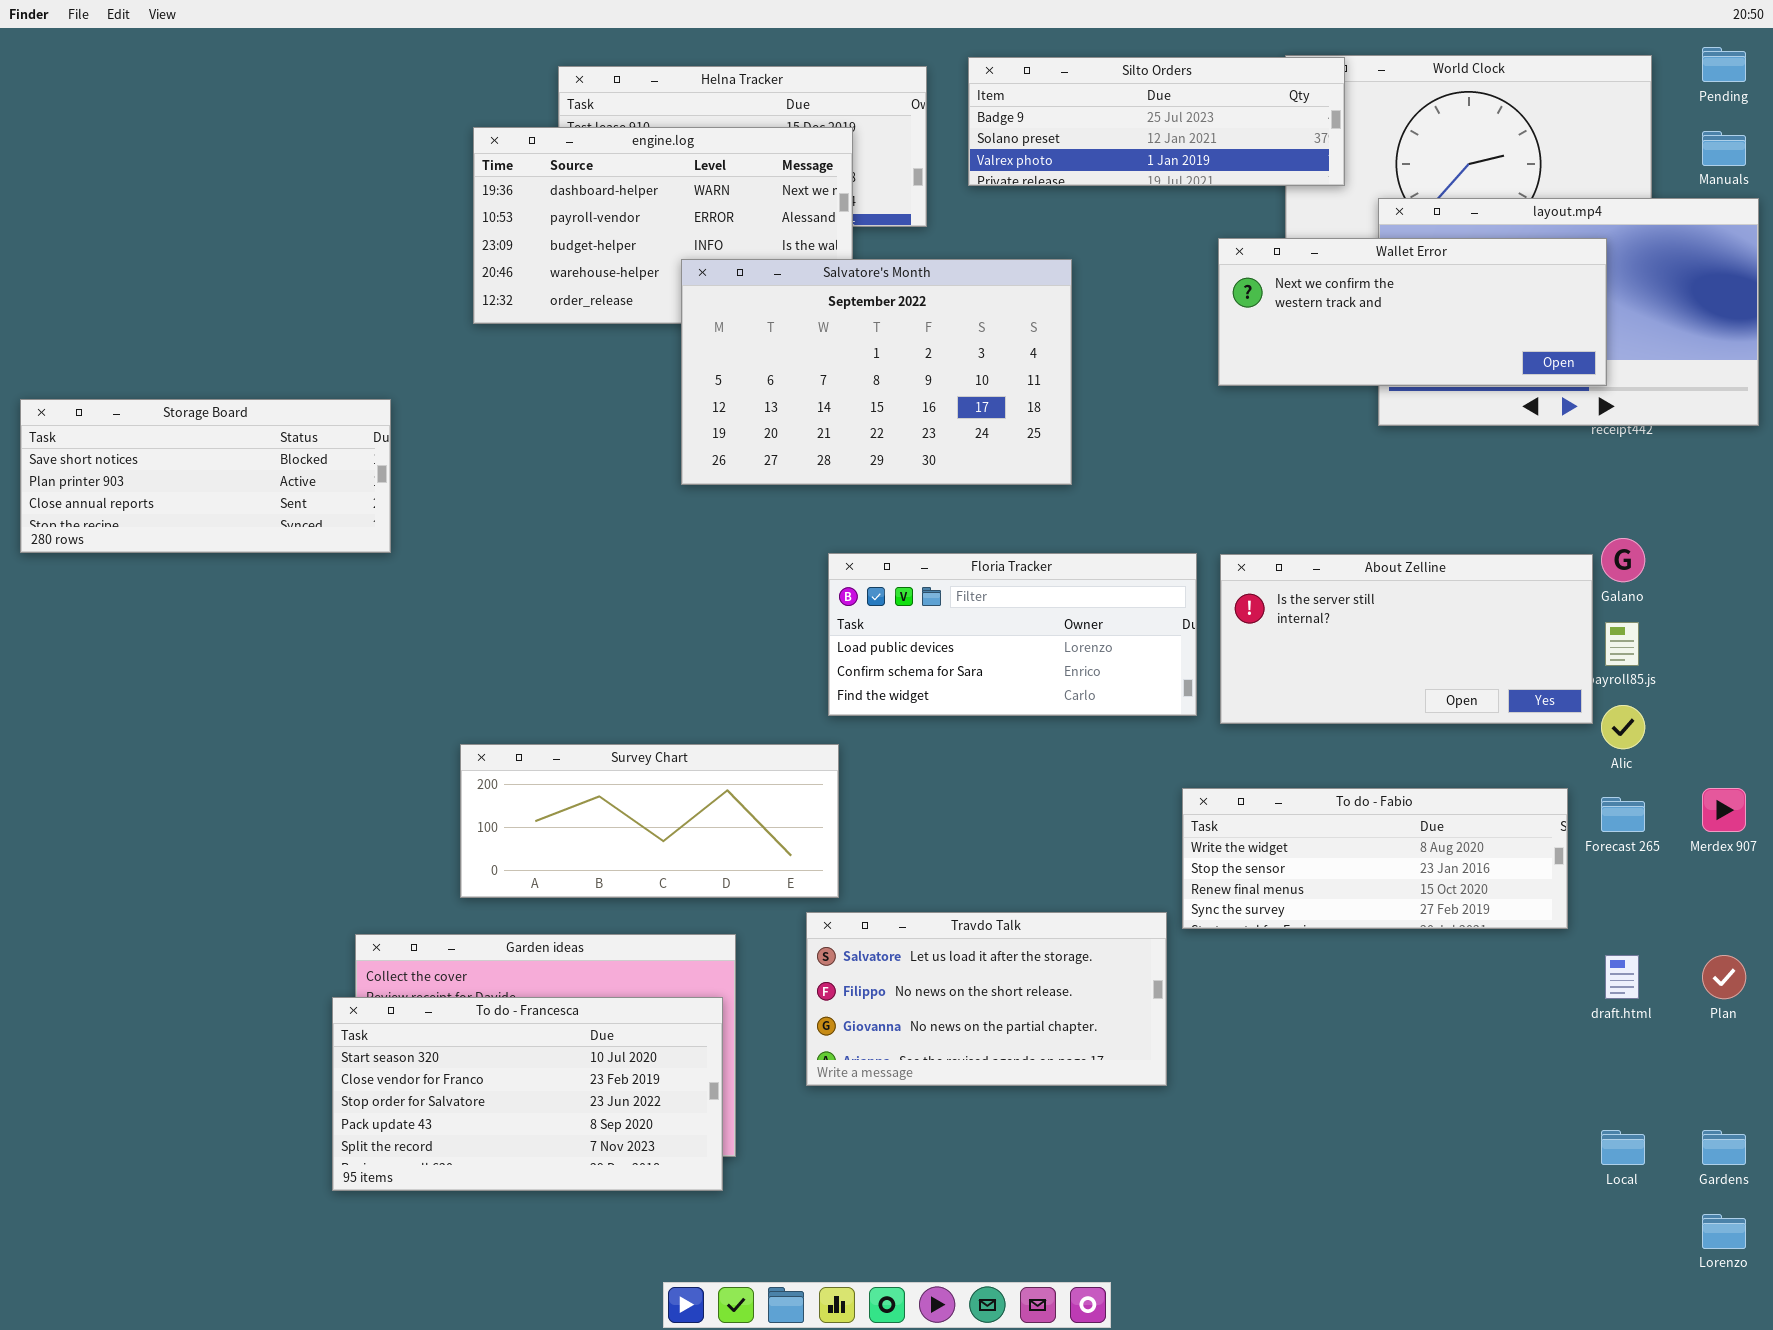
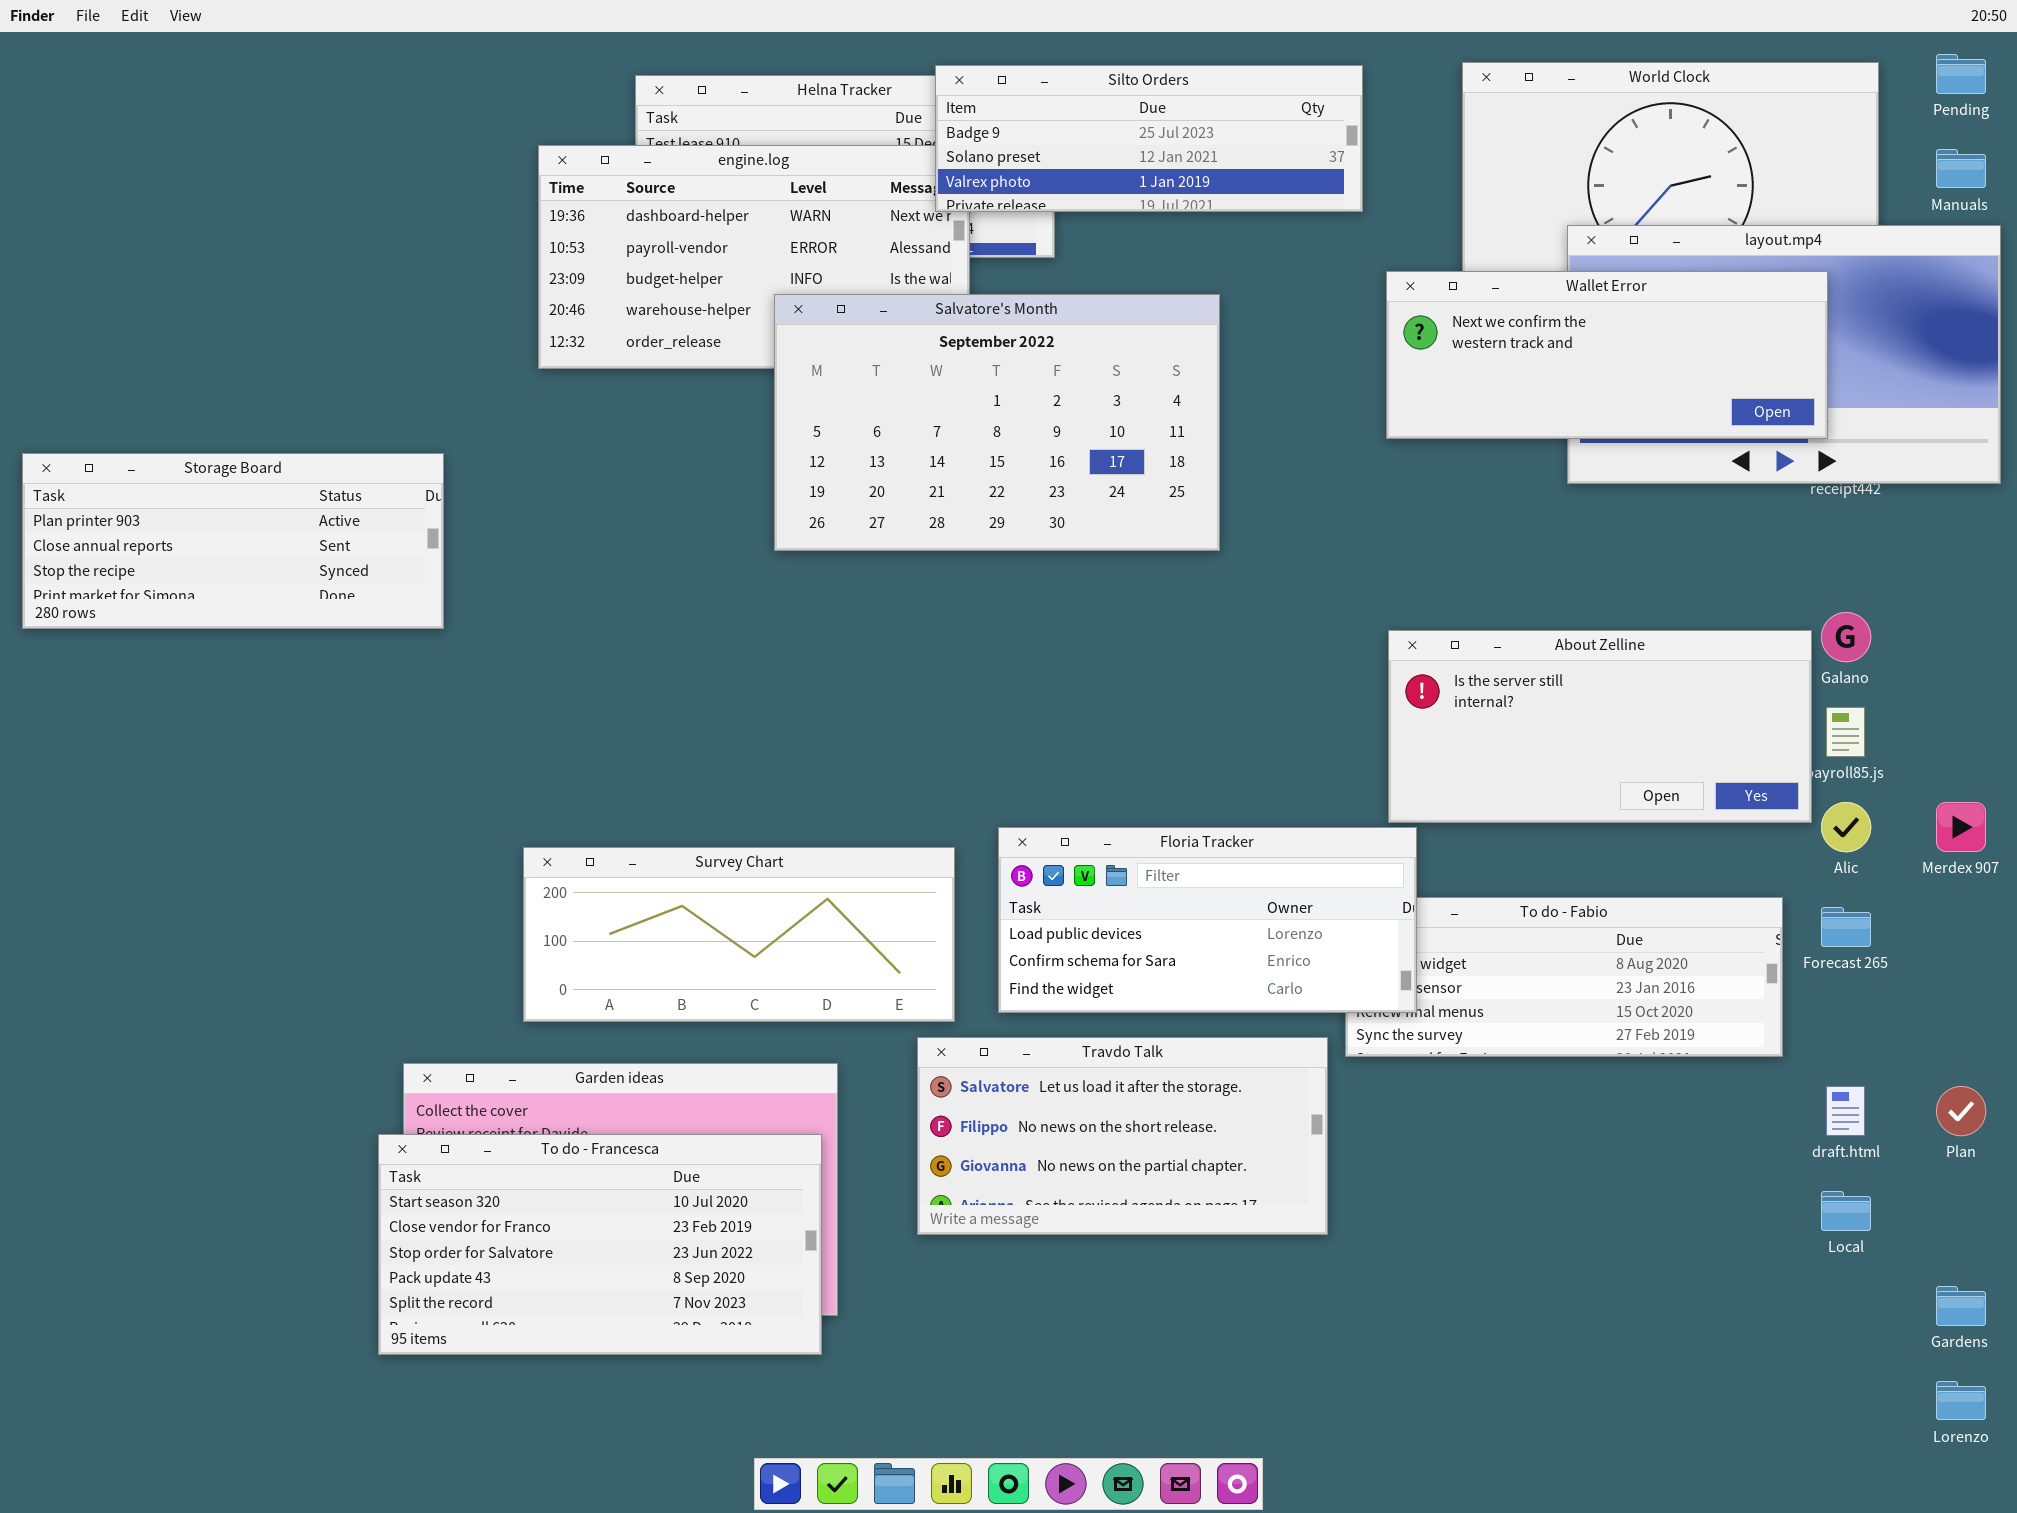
Silto Orders: [968,57,1345,186] -> [935,65,1363,212], moved
Storage Board: [20,399,391,553] -> [22,453,444,629], scrolled down 1 row
Floria Tracker: [828,553,1197,716] -> [998,827,1417,1013], moved
Merdex 907: [1702,788,1746,832] -> [1936,802,1986,852], moved
Local: [1601,1130,1645,1165] -> [1821,1191,1871,1231], moved

